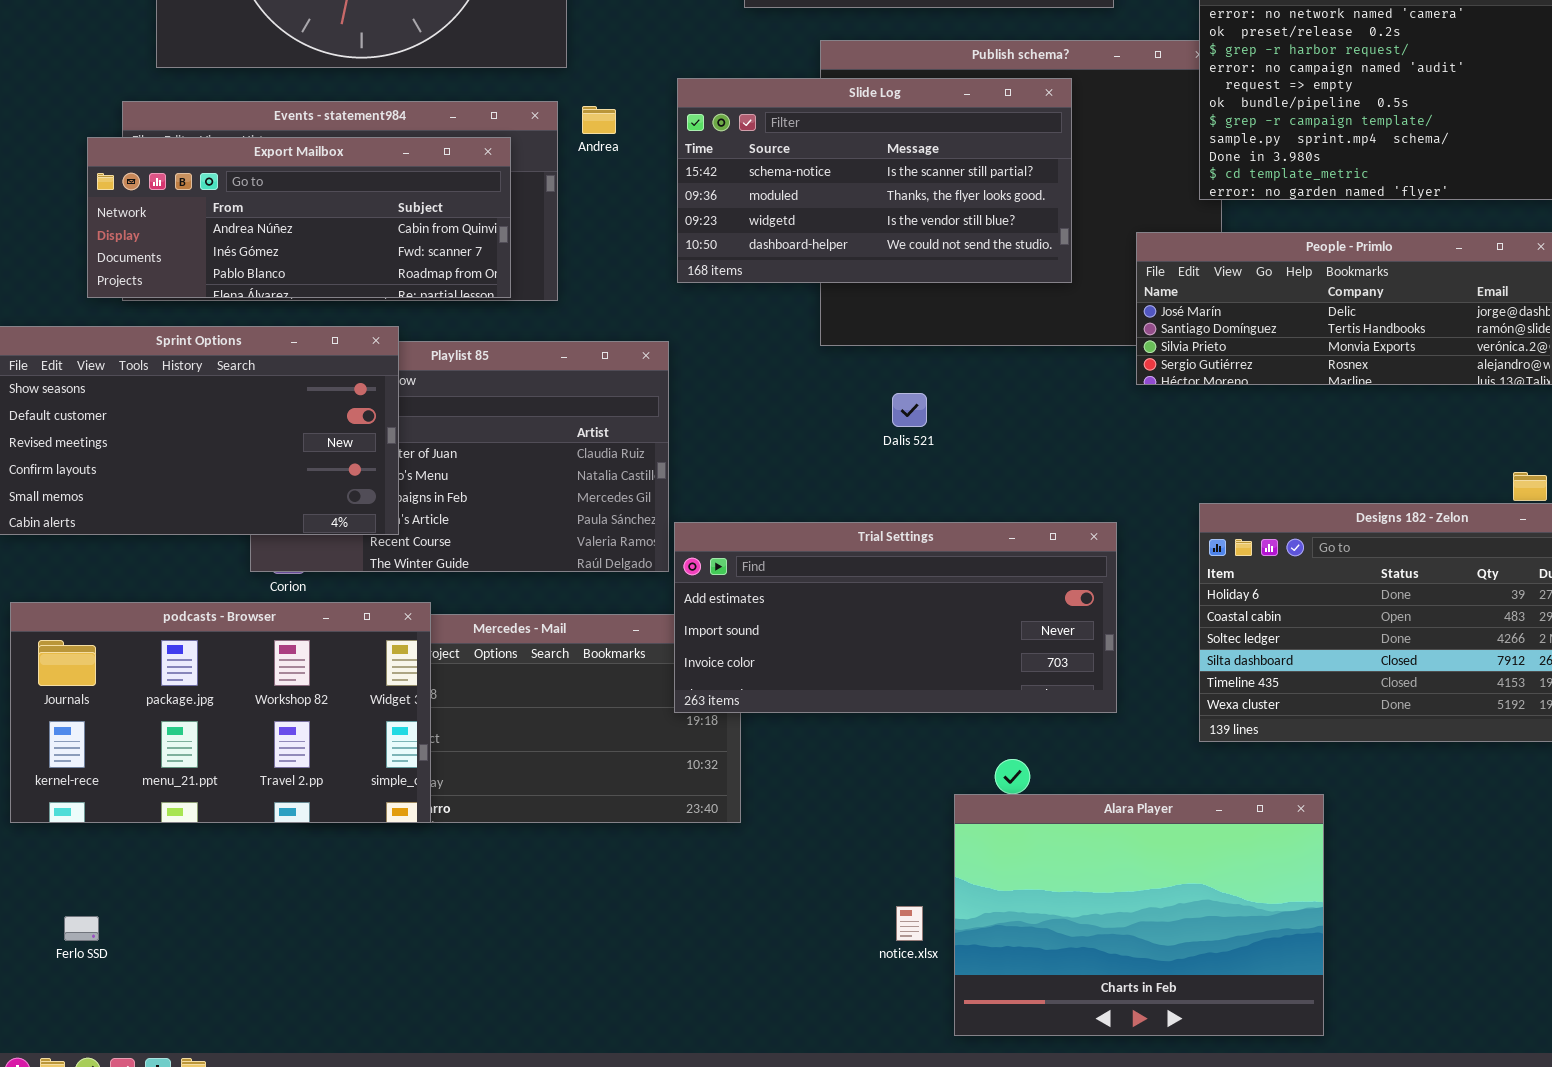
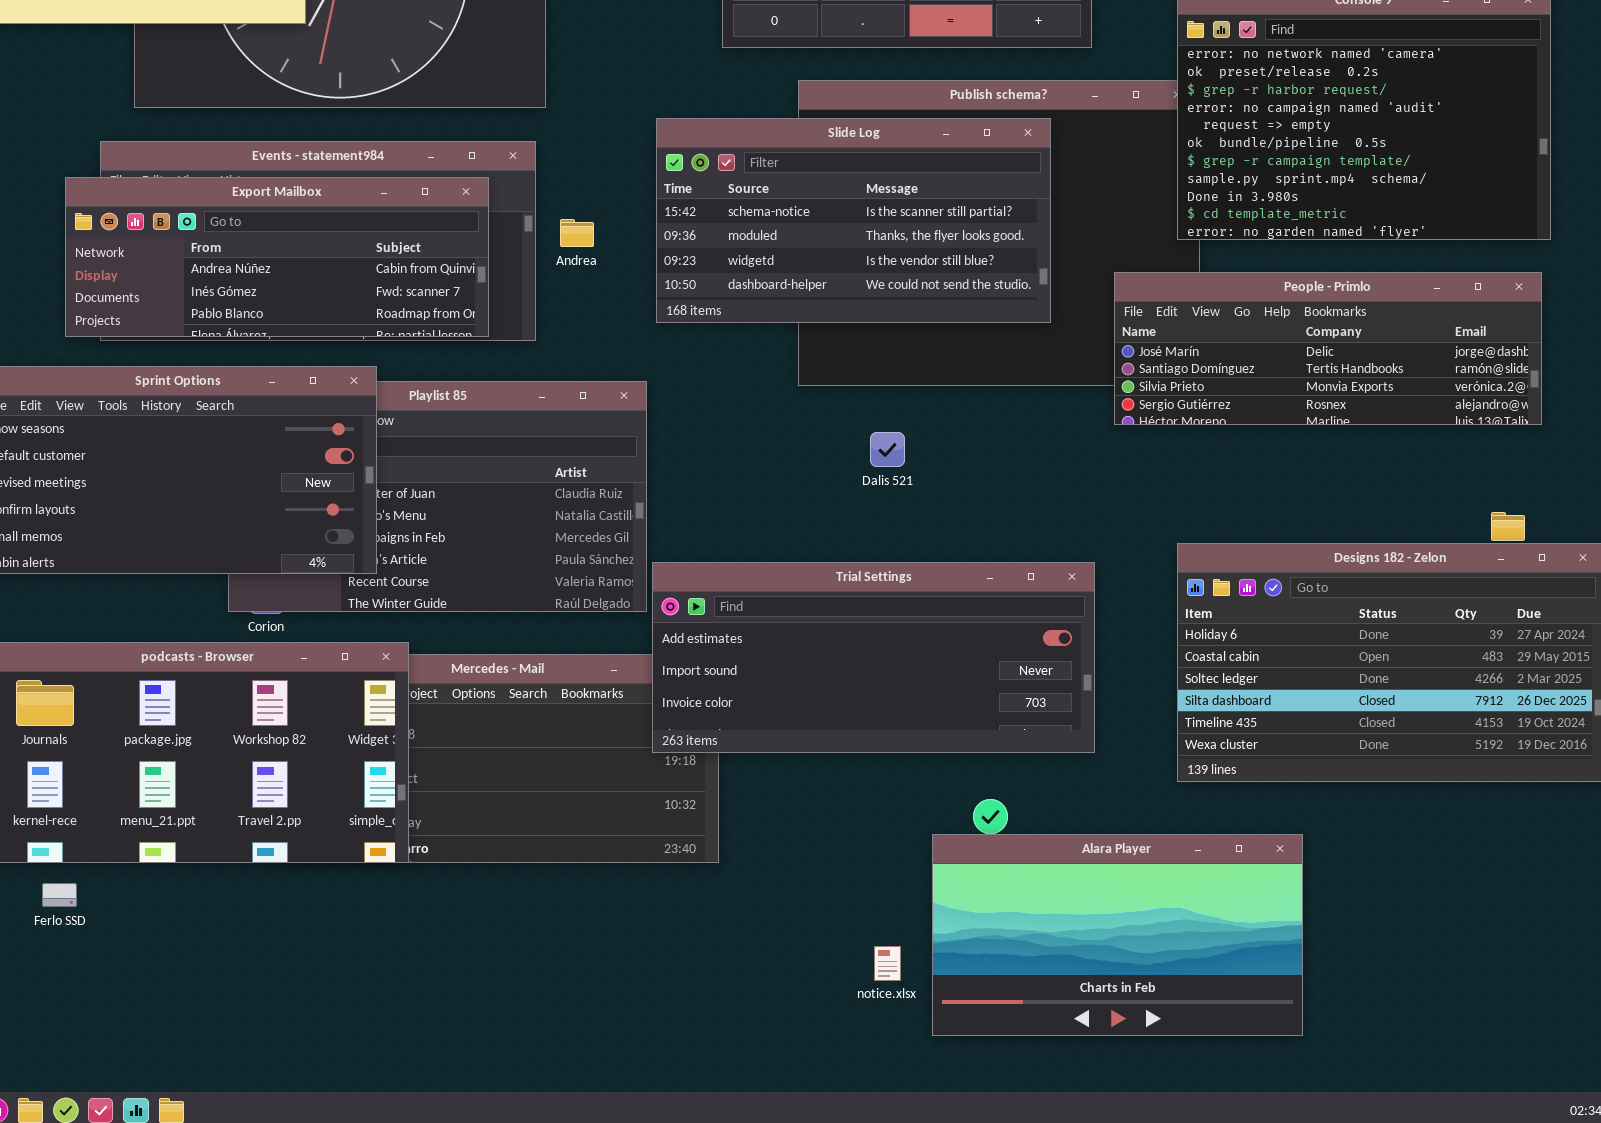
Andrea: [582,106,616,134] -> [560,219,594,247], moved
Alara Player: [954,794,1324,1036] -> [932,834,1303,1036], resized
Ferlo SSD: [64,916,99,941] -> [42,883,77,907], moved

